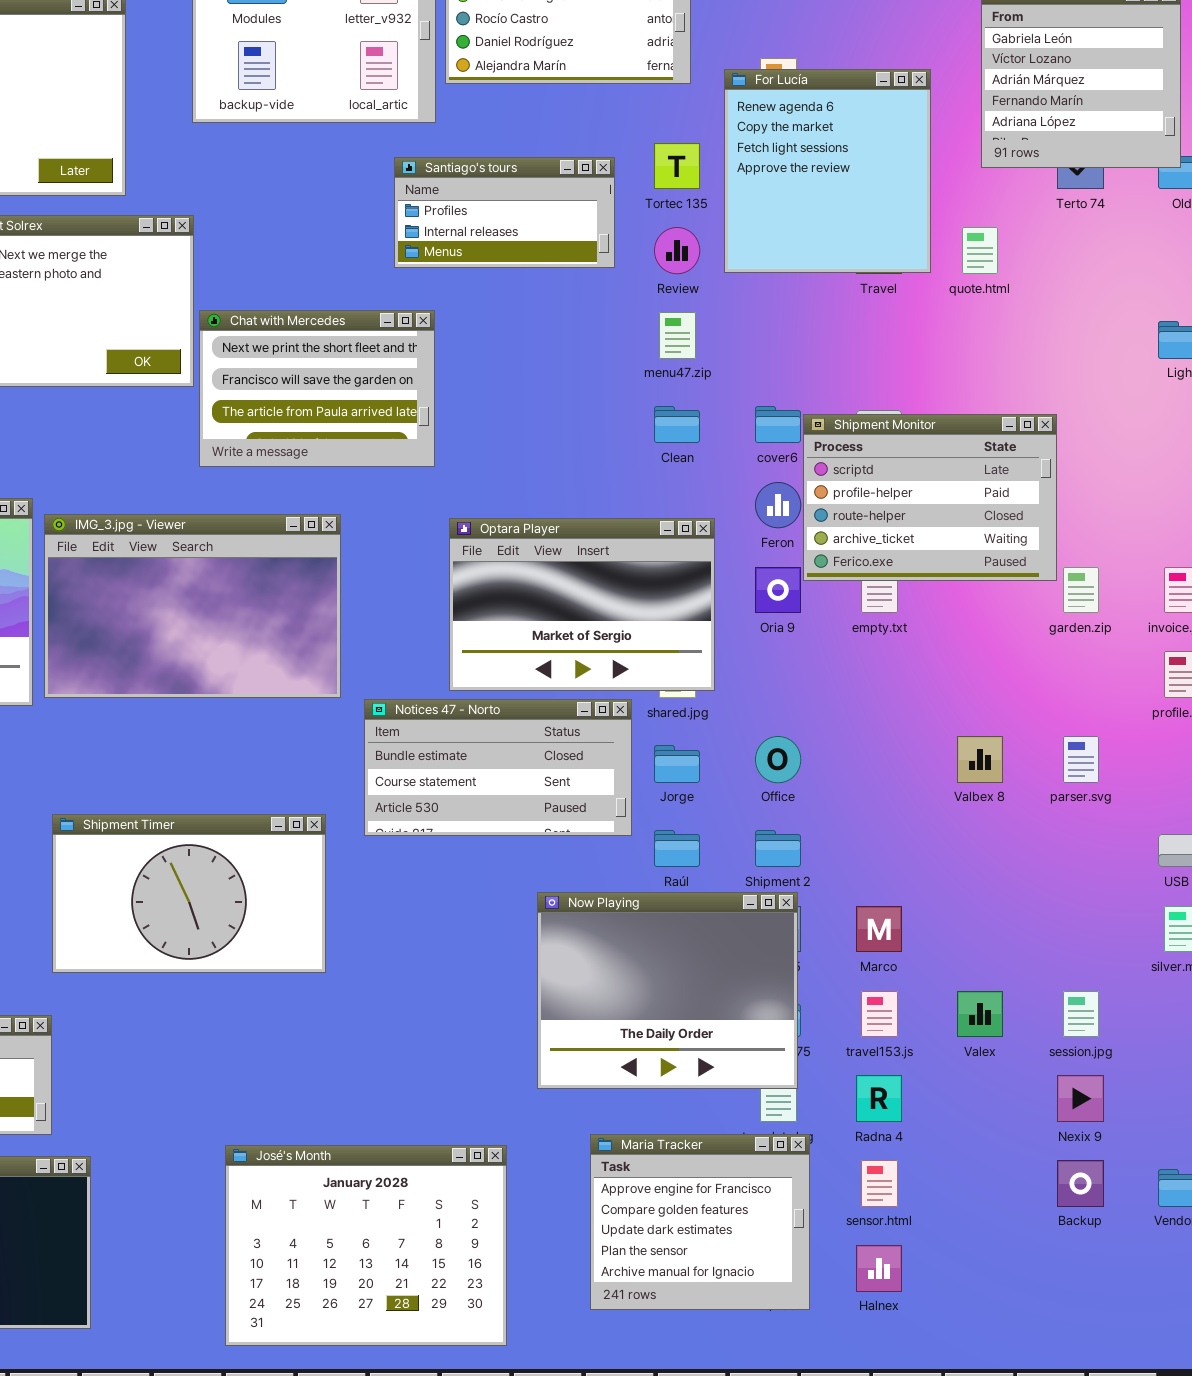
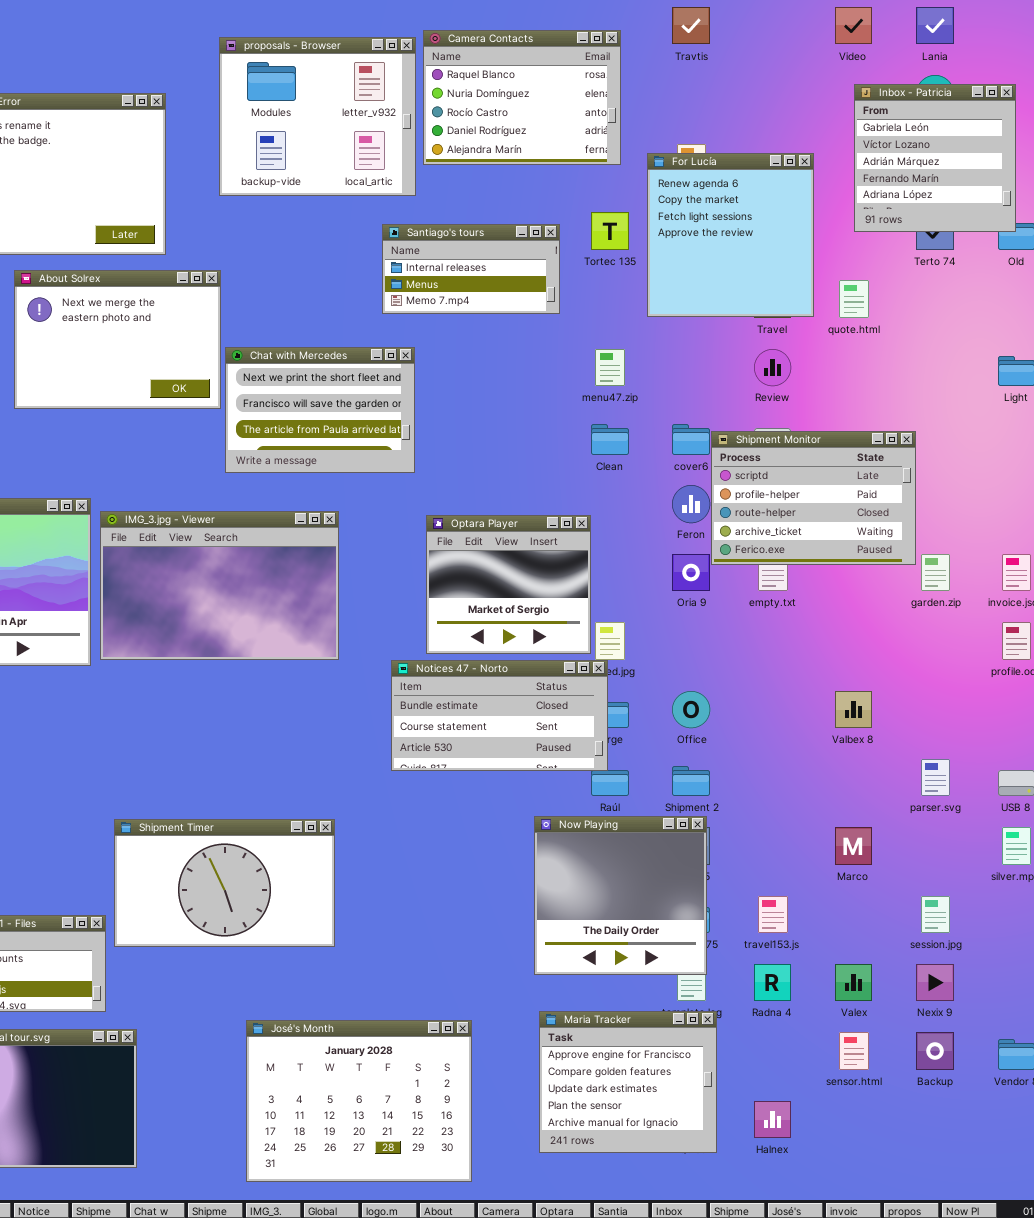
Santiago's tours: [394,157,615,268] -> [382,224,560,314], scrolled down 1 row
Review: [654,227,700,274] -> [754,349,791,386], moved
Optara Player: [449,518,715,691] -> [426,515,591,654], resized
Notices 47 - Norto: [364,699,632,836] -> [391,660,608,771], moved
parser.svg: [1063,736,1099,783] -> [921,759,950,796], moved
Shipment Timer: [52,814,326,973] -> [114,819,335,947], moved
Now Playing: [537,892,798,1089] -> [534,816,707,975], resized
Marco: [856,906,902,952] -> [835,827,872,865], moved
Valex: [957,991,1003,1037] -> [835,964,872,1001], moved
sensor.html: [861,1160,898,1207] -> [839,1032,869,1070], moved

